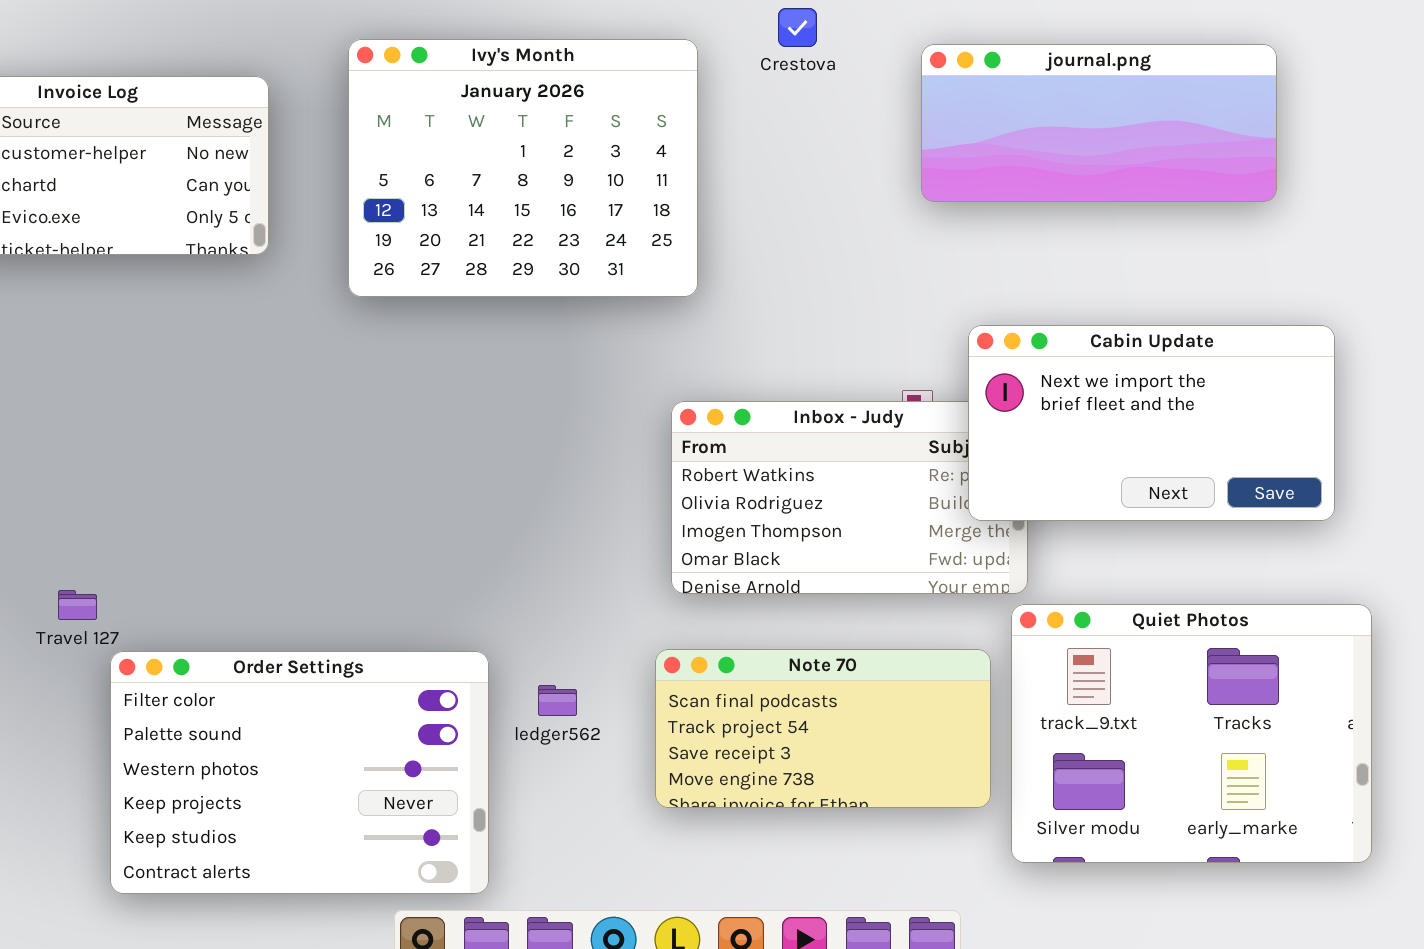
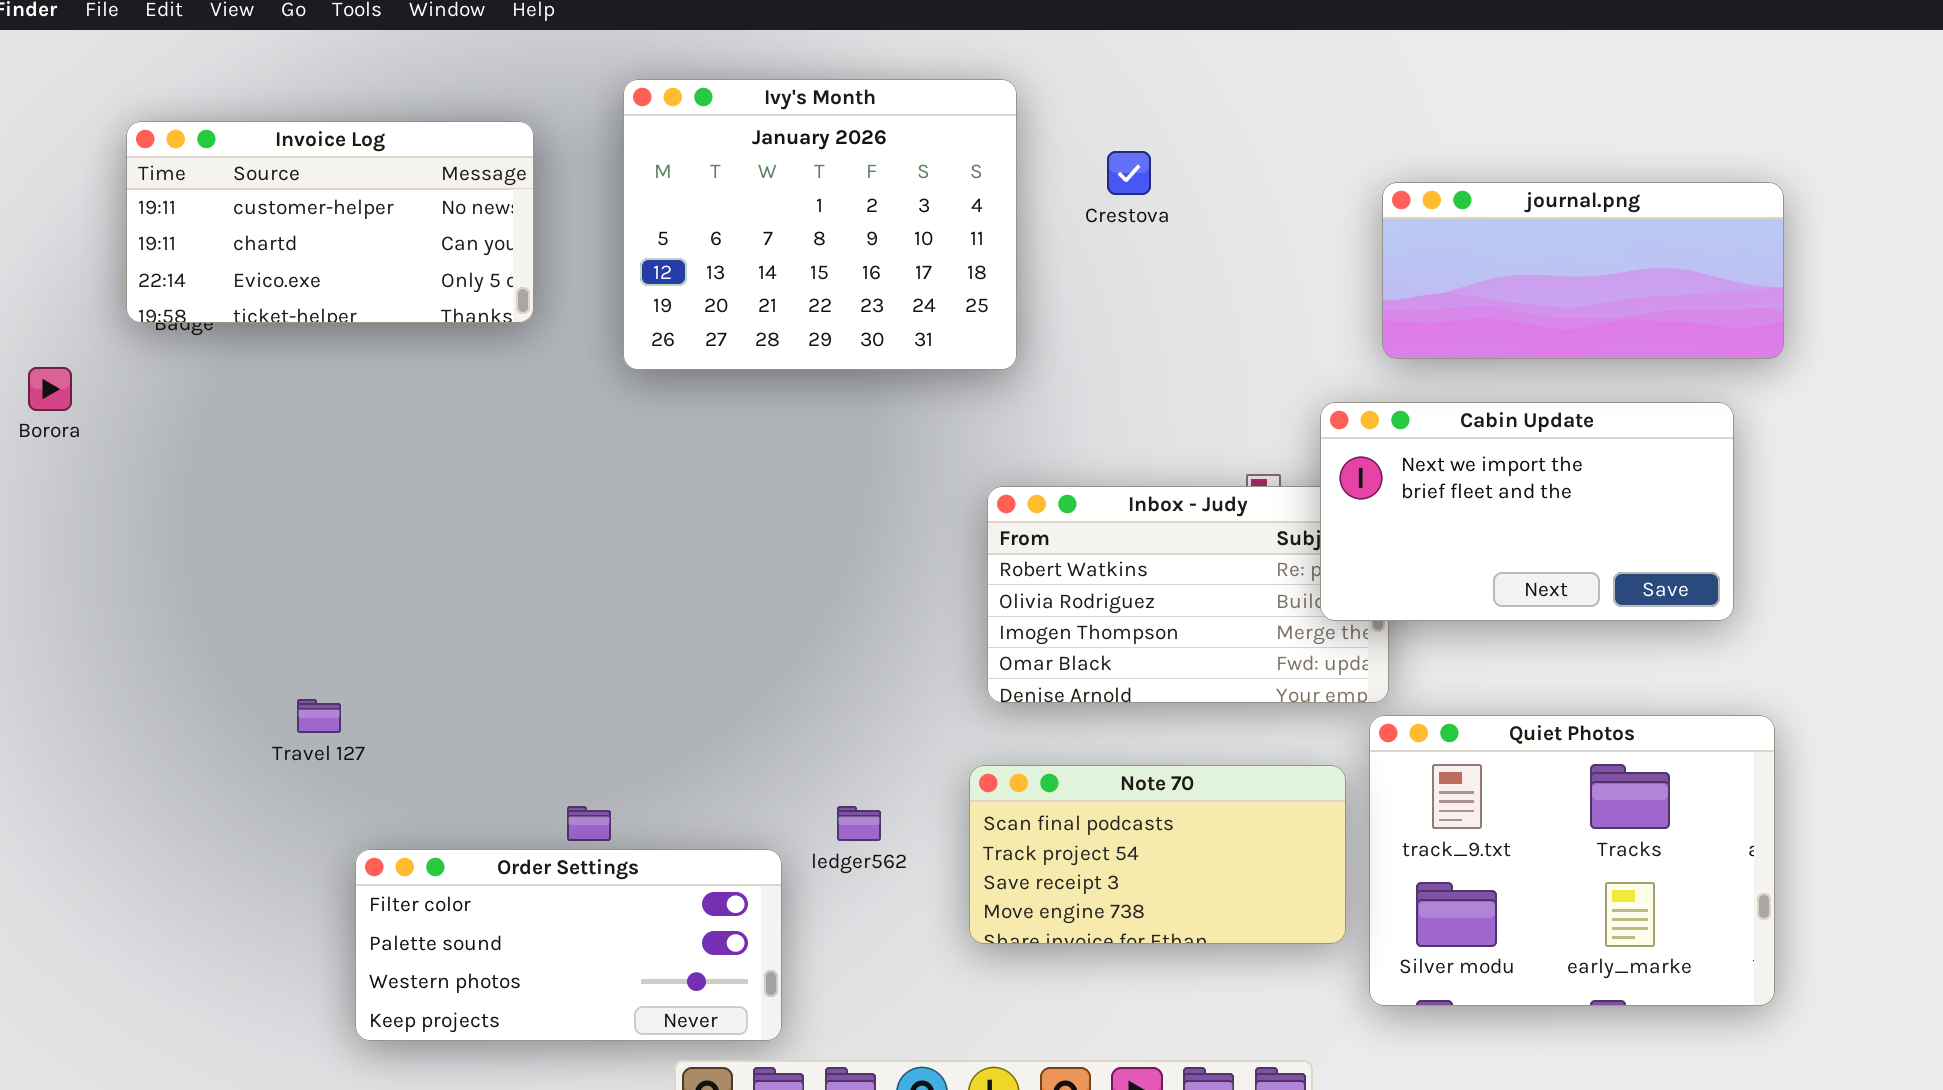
Crestova: [778,8,817,47] -> [1107,151,1151,195], moved
journal.png: [921,44,1277,202] -> [1382,182,1784,359], moved
Order Settings: [110,651,489,894] -> [355,849,782,1041], resized

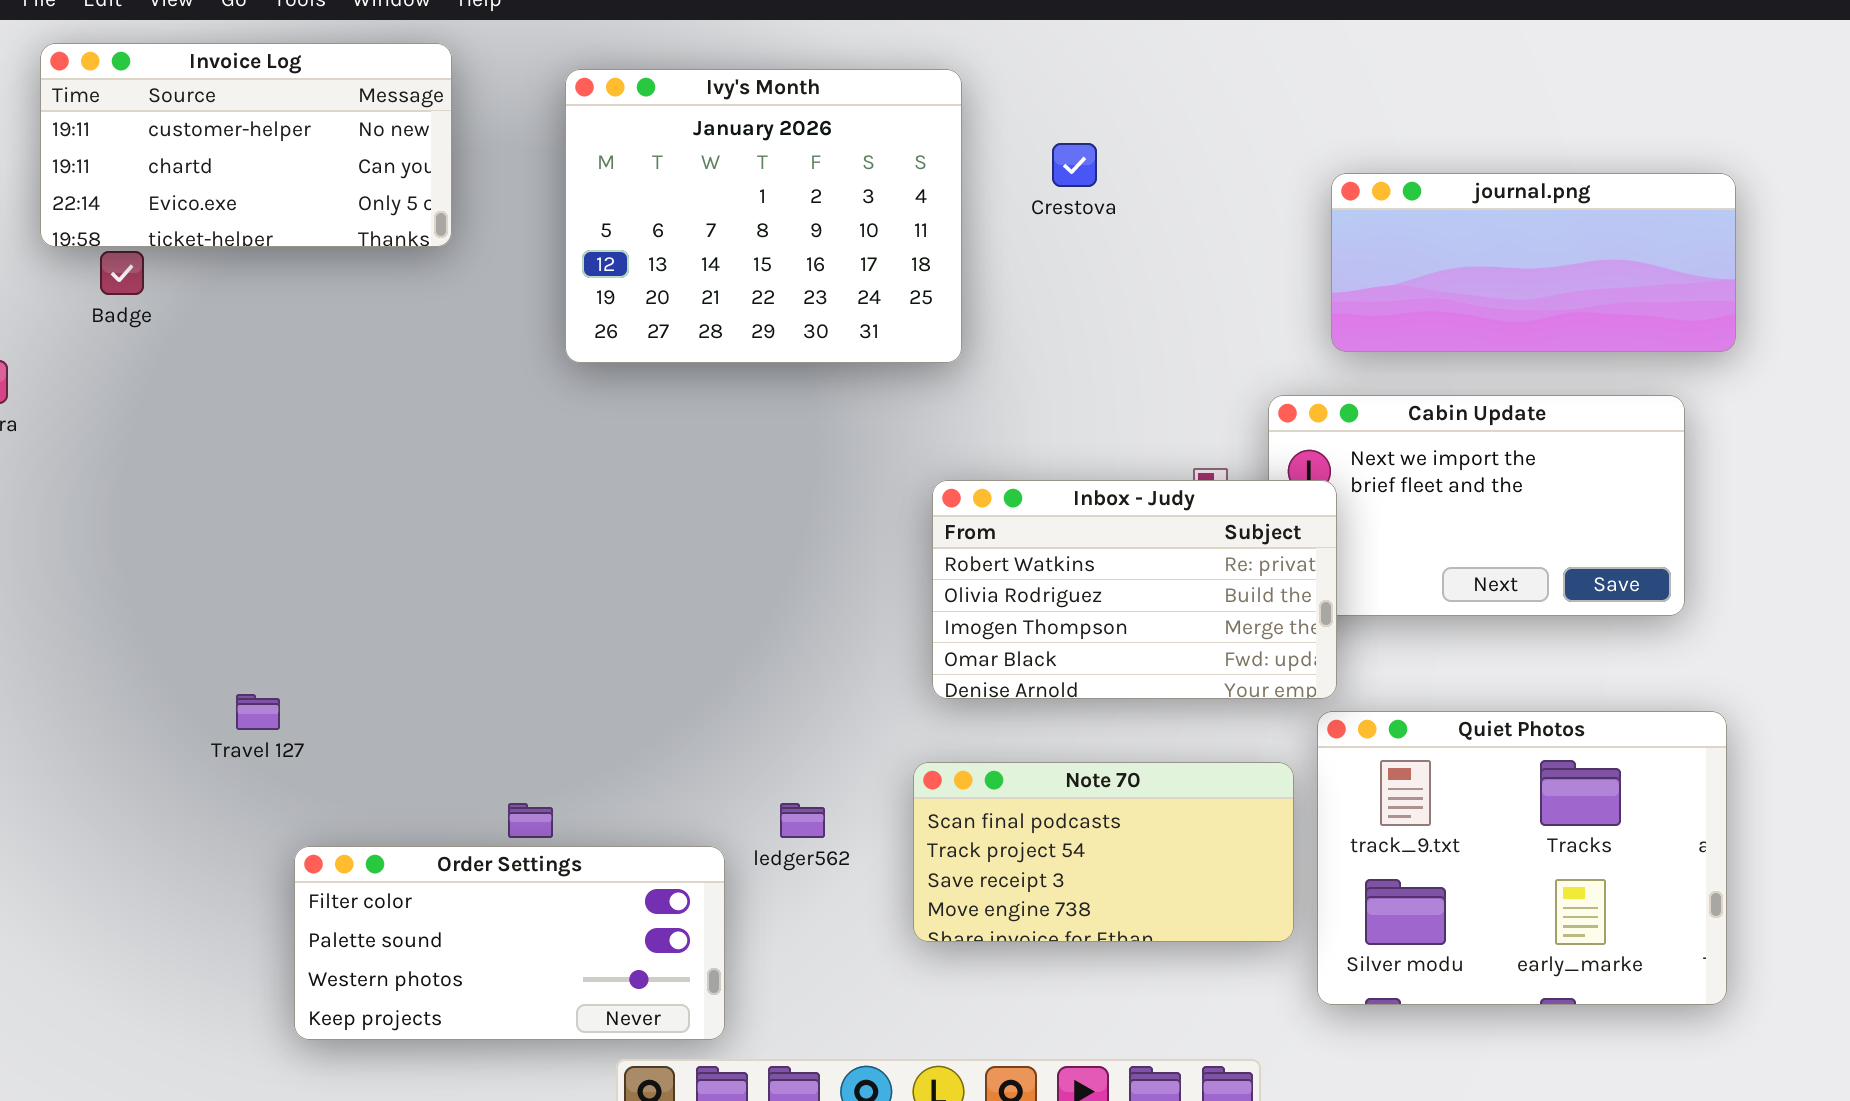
Invoice Log: [126,121,534,323] -> [40,43,452,247], moved
Inbox - Judy: [987,486,1389,703] -> [932,480,1337,699], raised

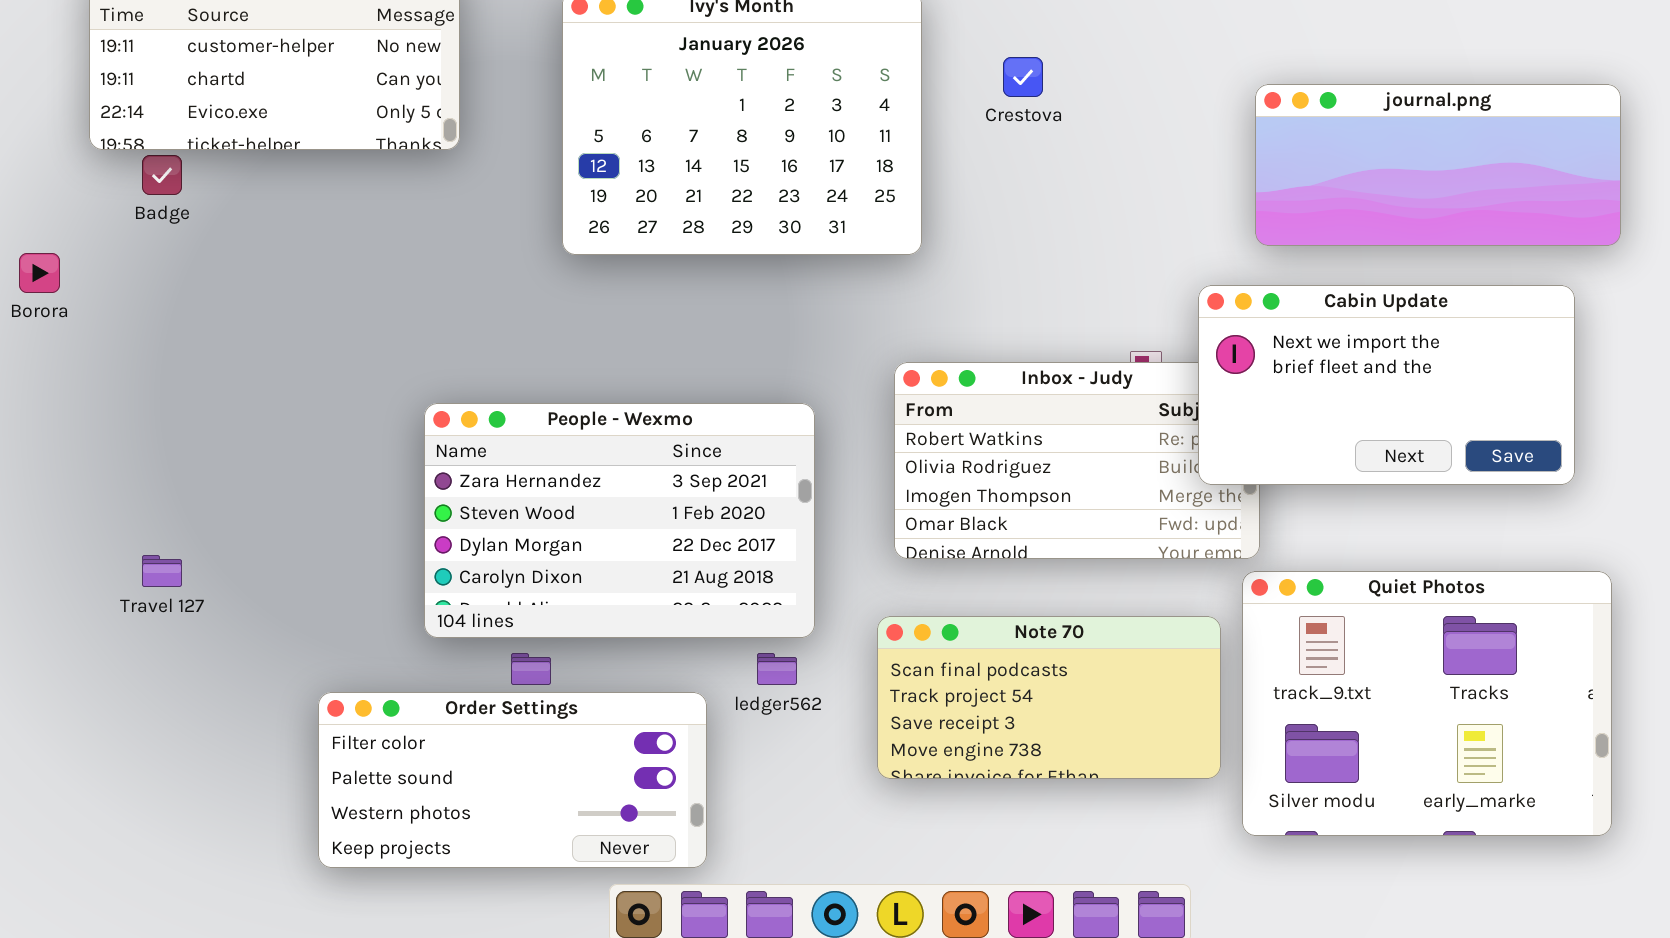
Cabin Update: [1268,395,1685,616] -> [1198,285,1575,485], raised
People - Wexmo: none -> [424,403,815,638], opened
Travel 127: [236,694,280,730] -> [142,555,182,587], moved

